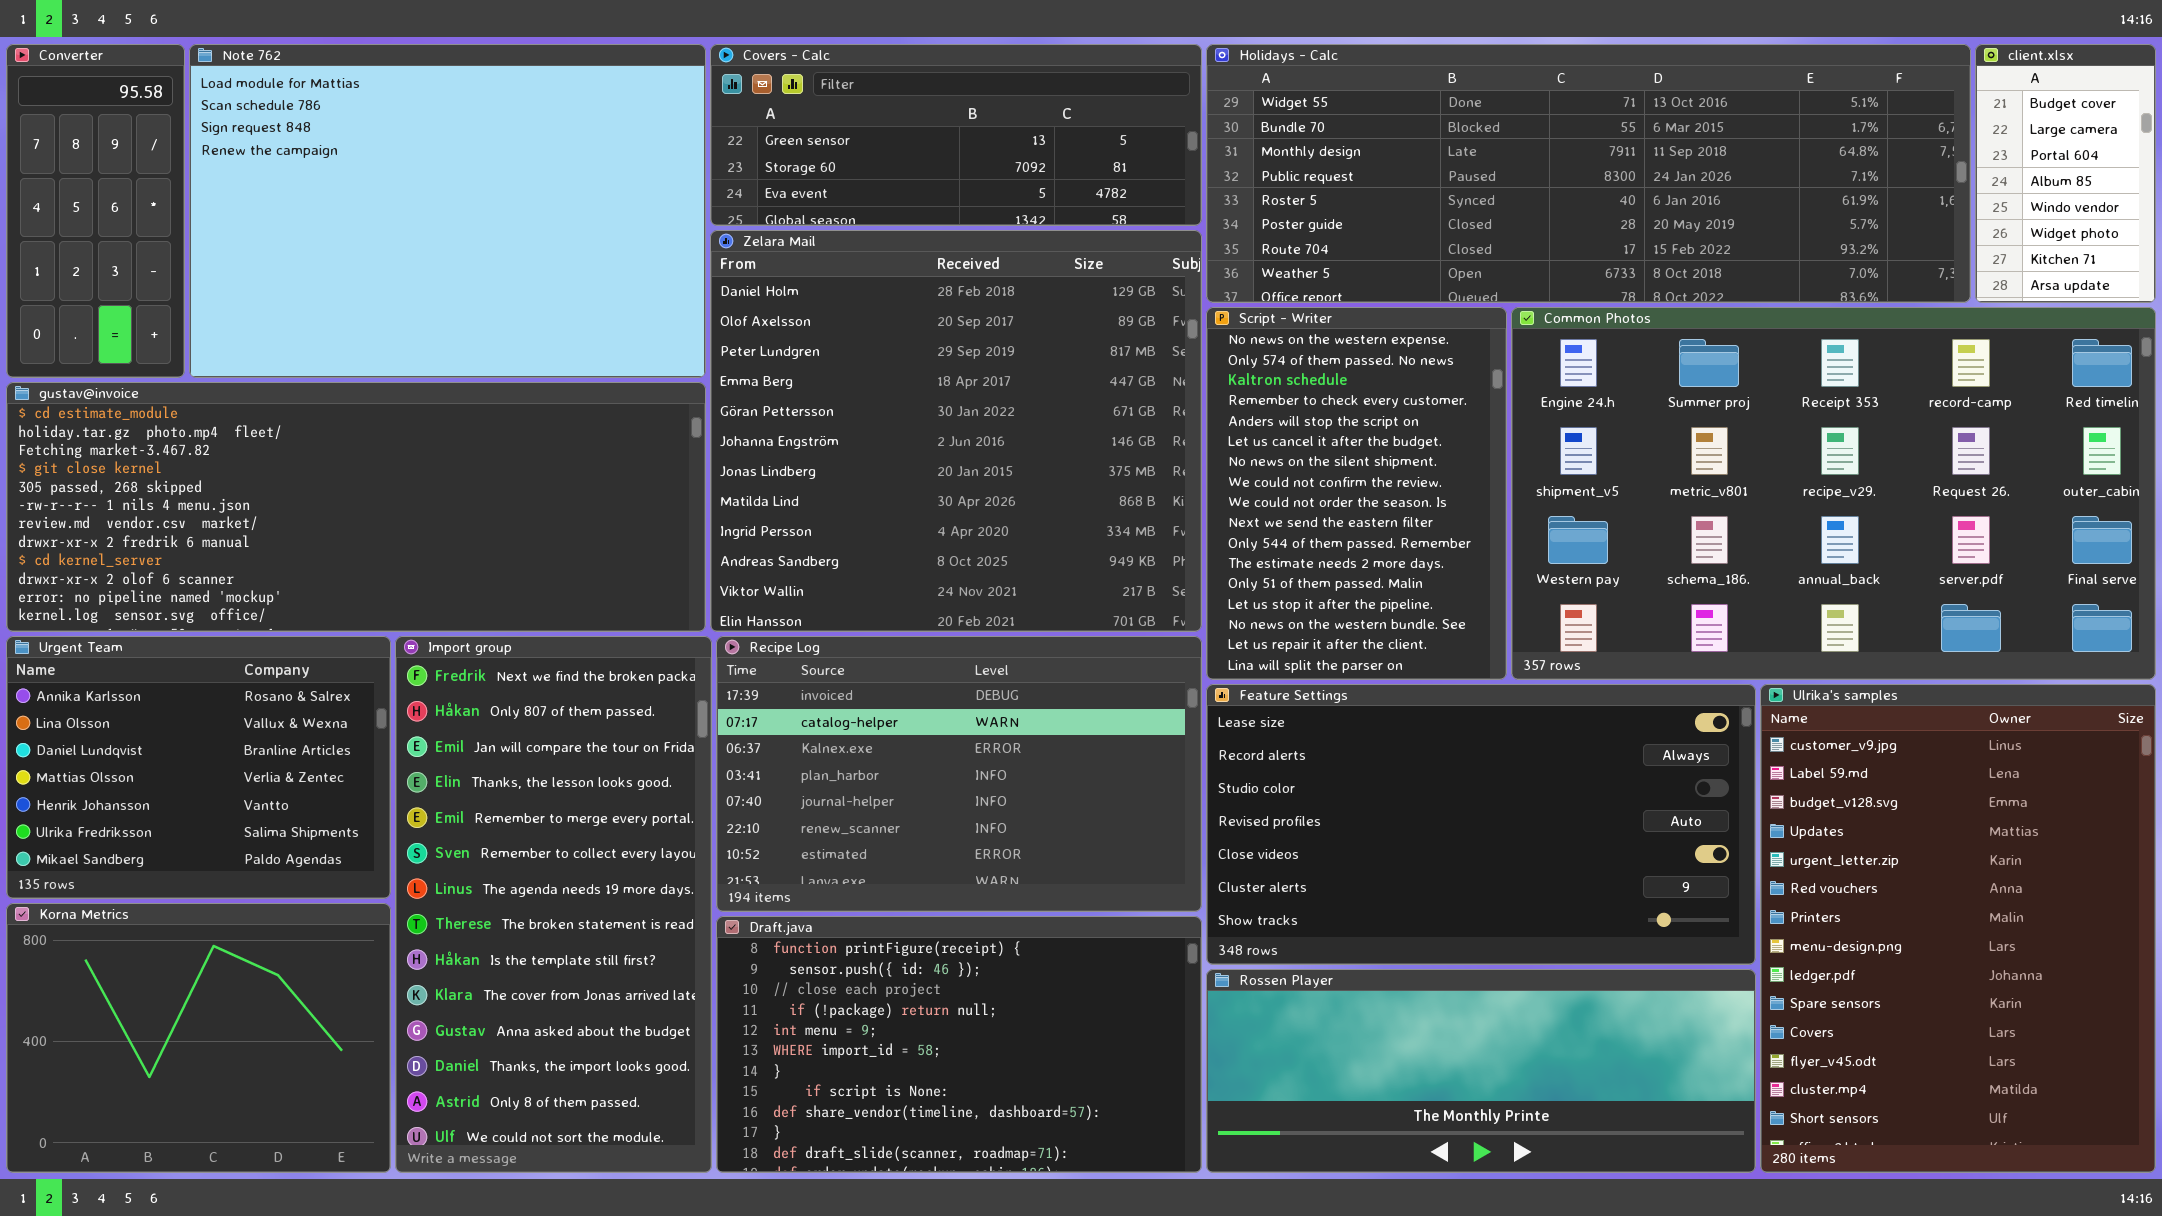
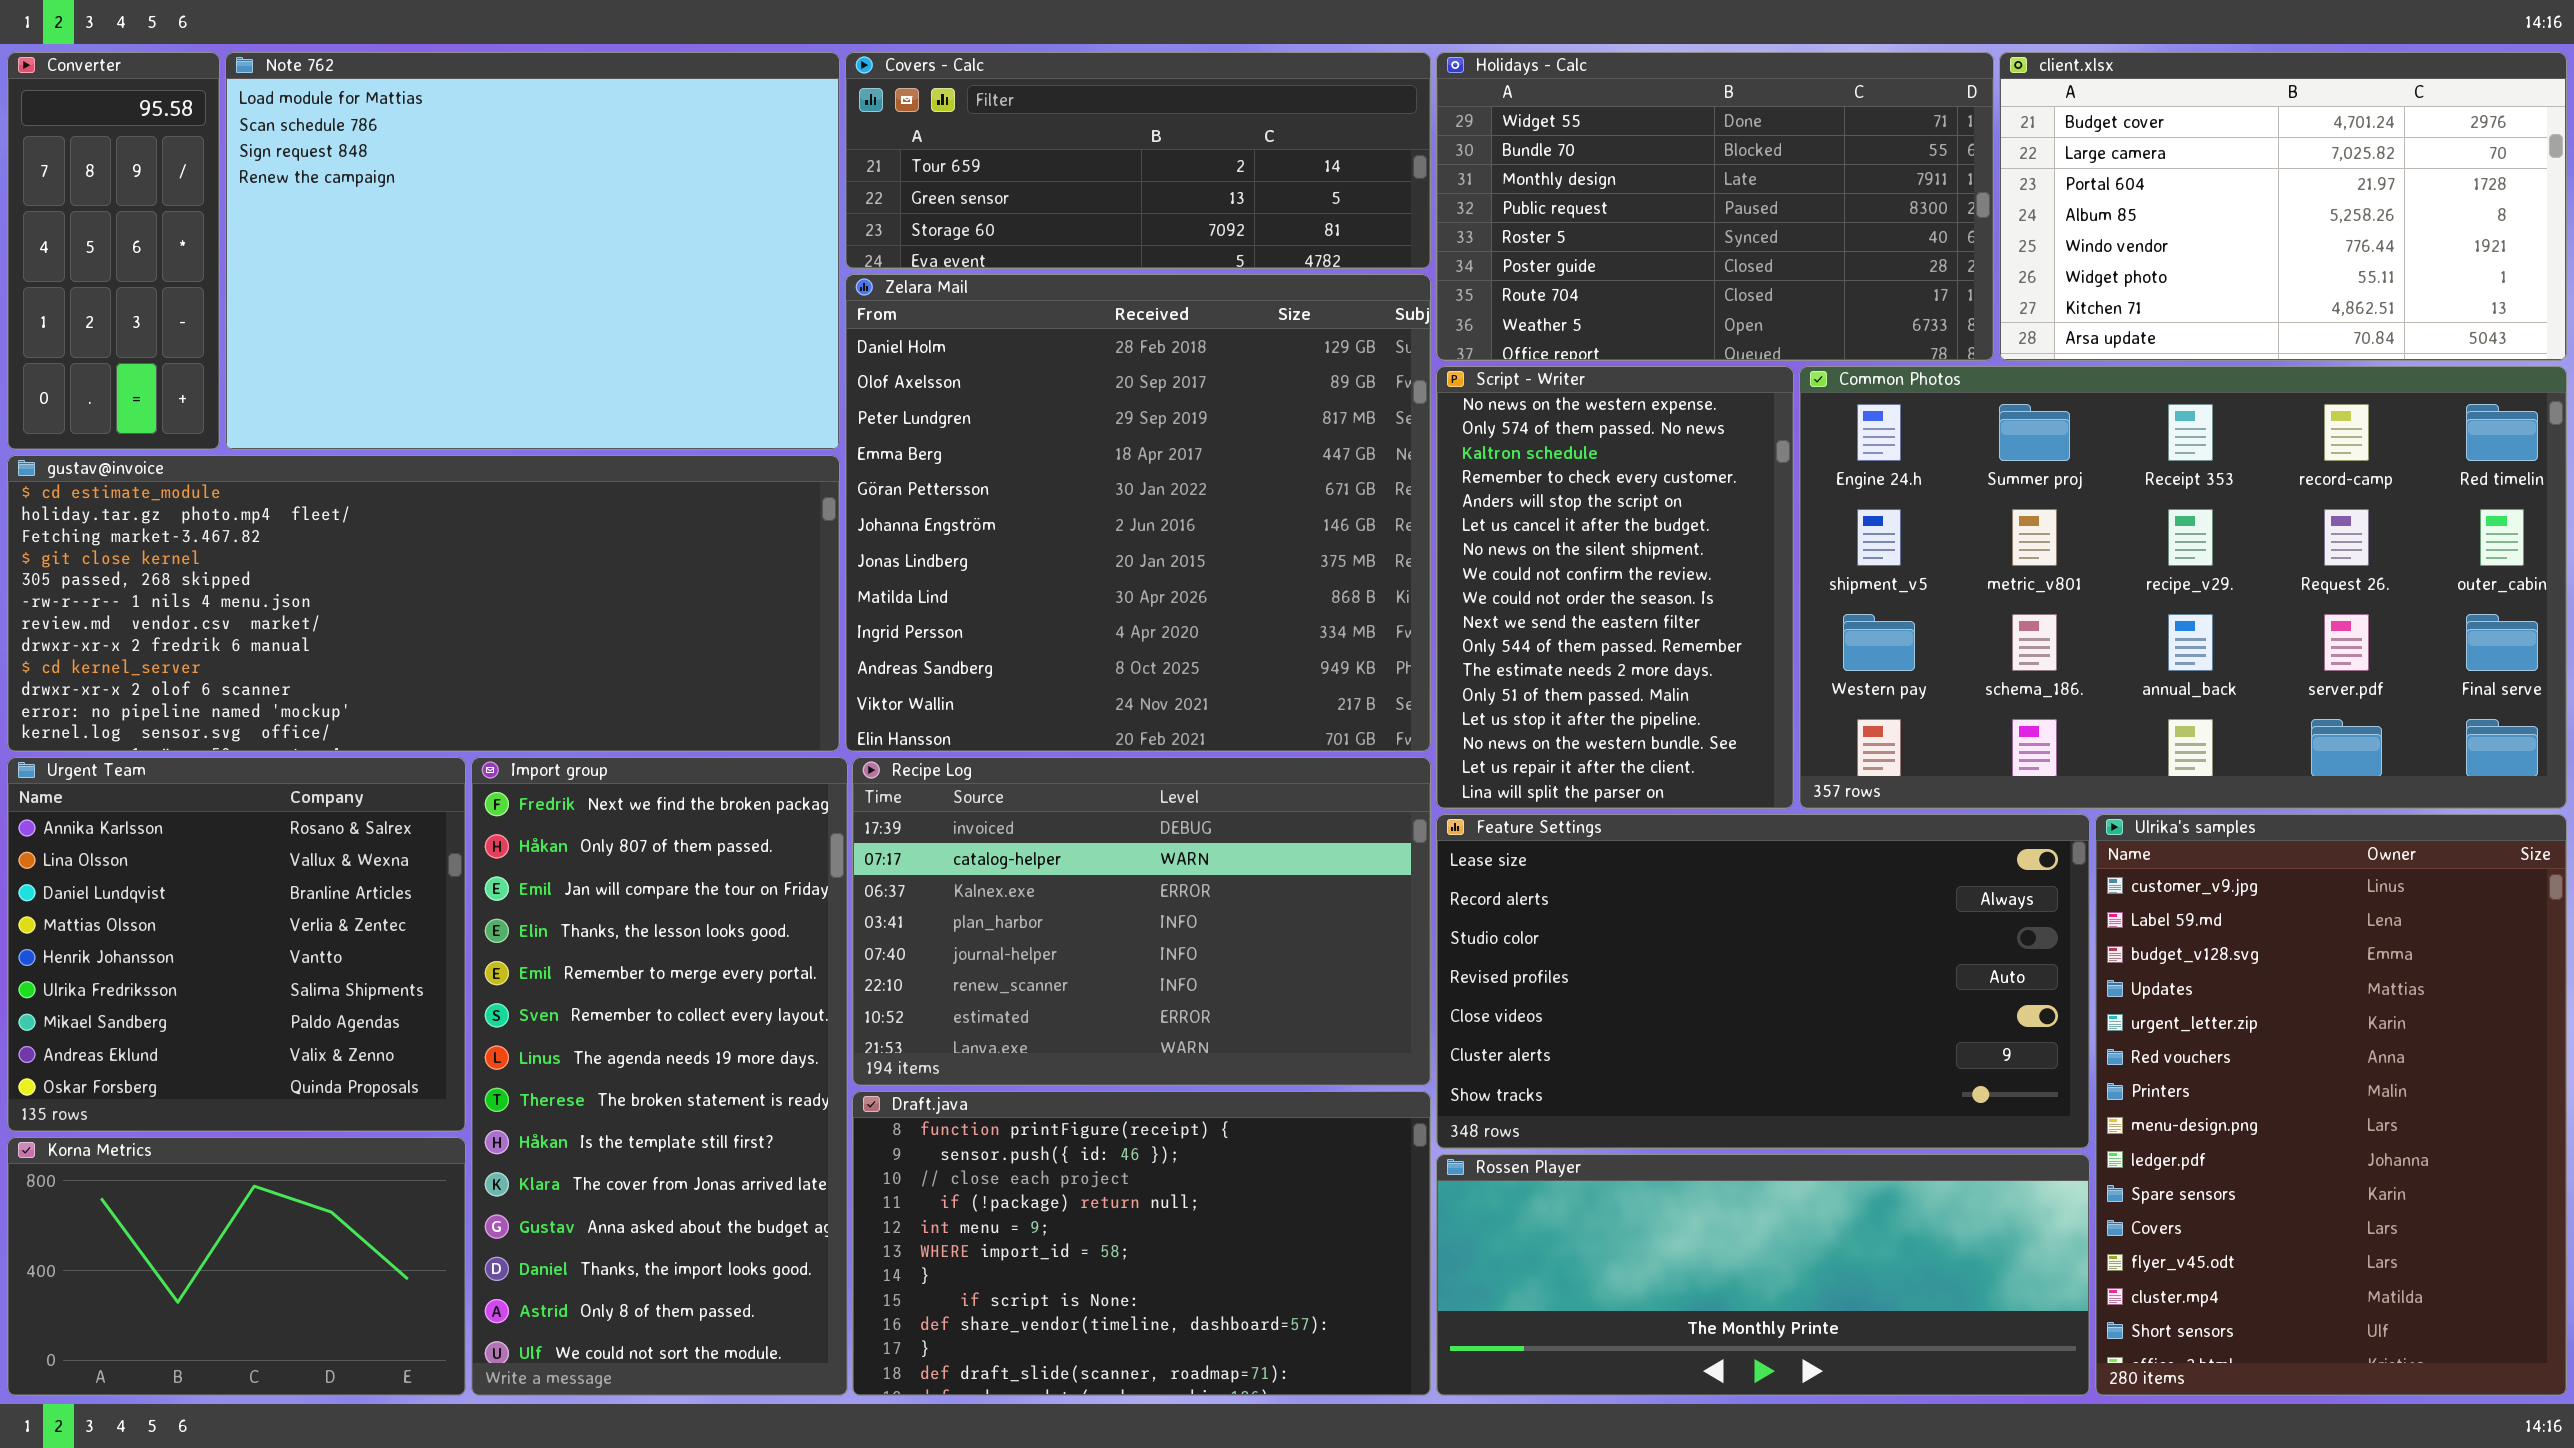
Covers - Calc: [710,44,1202,226] -> [845,52,1431,269], scrolled up 1 row
Holidays - Calc: [1206,44,1971,303] -> [1436,52,1994,361], resized
client.xlsx: [1975,44,2156,303] -> [1999,52,2567,361], resized
Urgent Team: [6,636,391,899] -> [7,757,466,1132], resized
Korna Metrics: [6,903,391,1173] -> [7,1137,466,1396], resized

